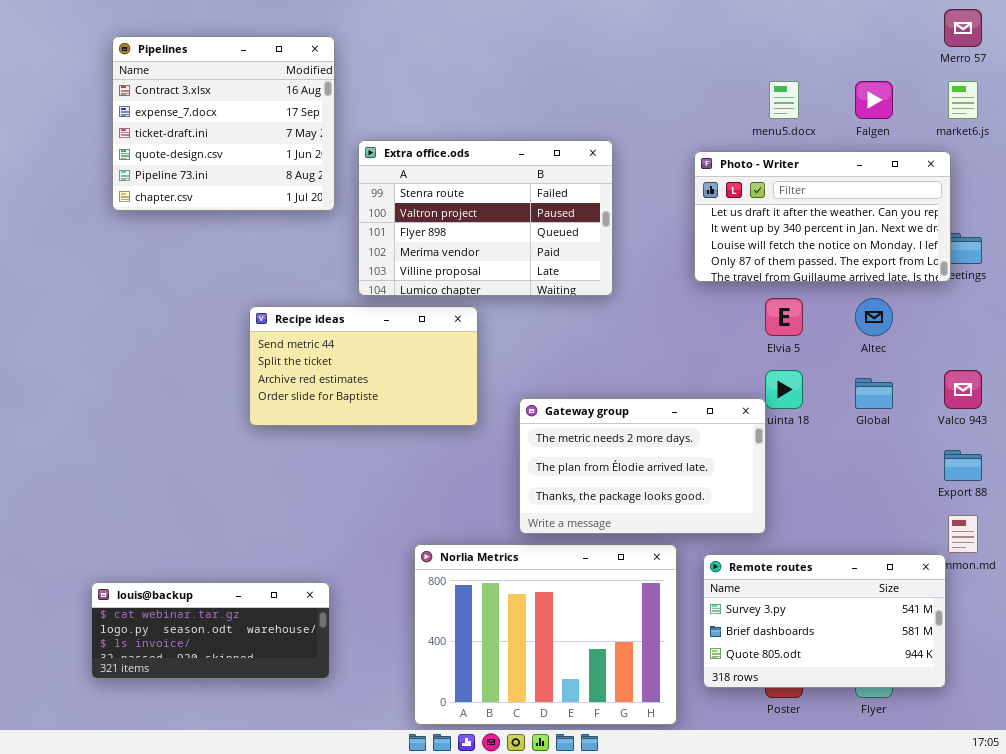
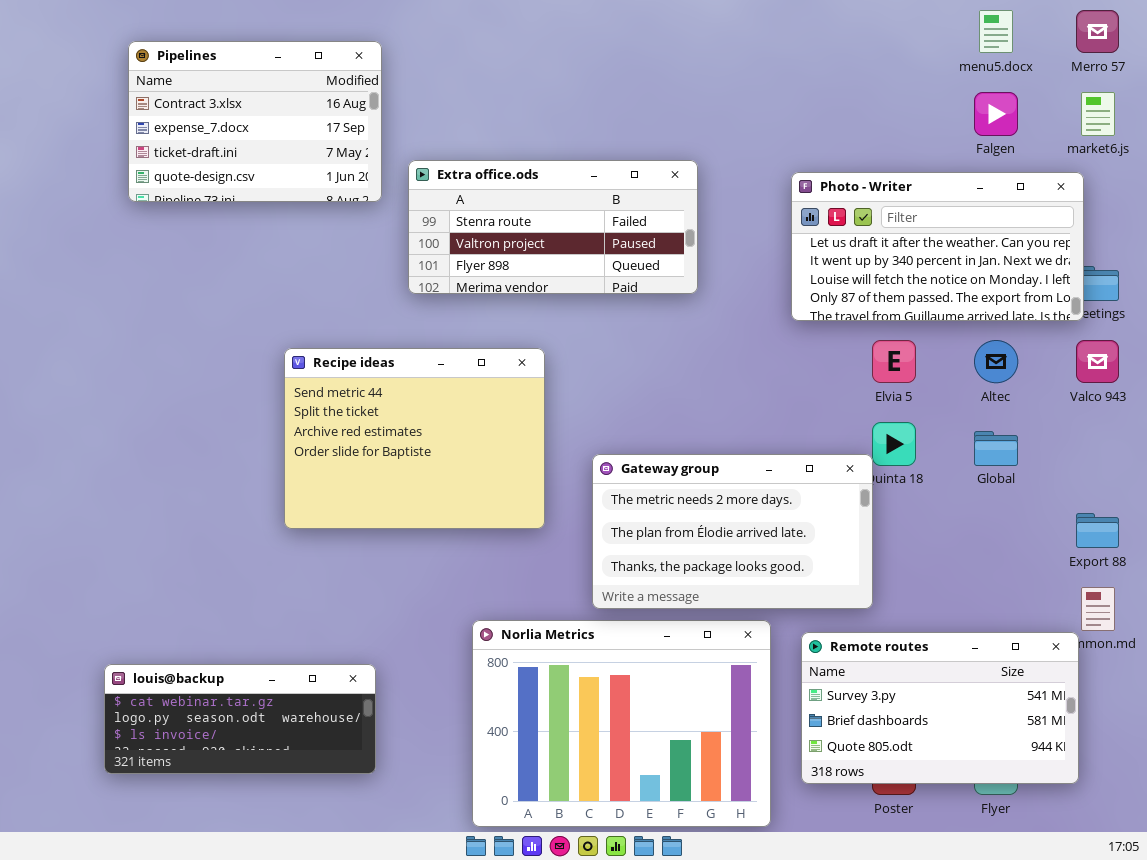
Pipelines: [112,36,335,211] -> [128,41,382,202], resized
menu5.docx: [769,81,799,119] -> [979,10,1013,53], moved
Extra office.ods: [358,140,613,296] -> [408,160,698,294], resized
Recipe ideas: [249,306,478,426] -> [284,348,545,529], resized
Valco 943: [944,370,982,409] -> [1076,340,1119,383], moved

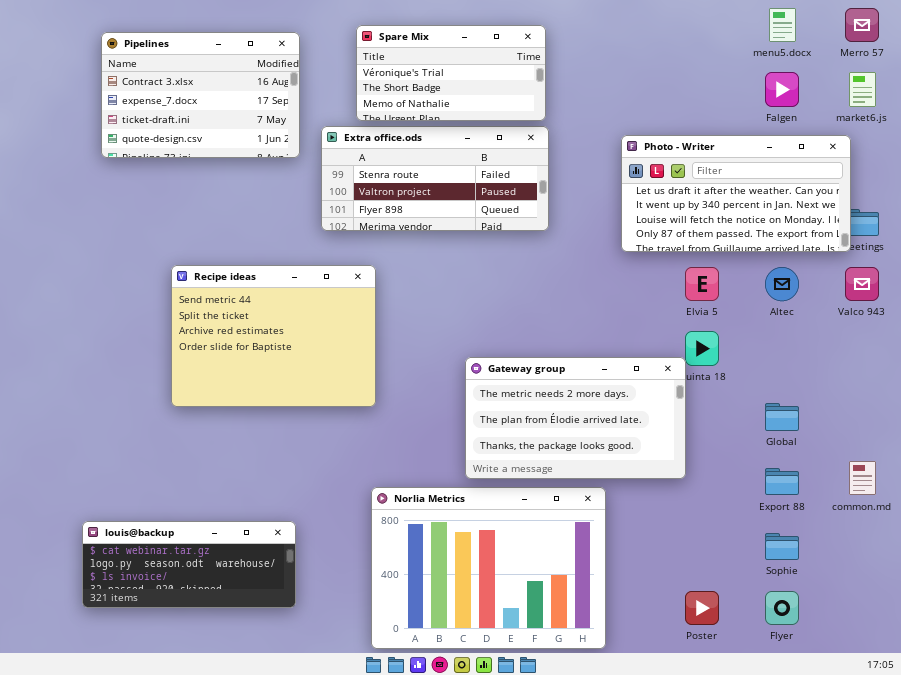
Spare Mix: none -> [356,25,546,121], opened
Recipe ideas: [284,348,545,529] -> [171,265,376,407], moved
Global: [974,431,1018,466] -> [765,403,799,431], moved
Export 88: [1076,513,1119,548] -> [765,468,799,495], moved
Remote routes: [801,632,1079,784] -> none, closed

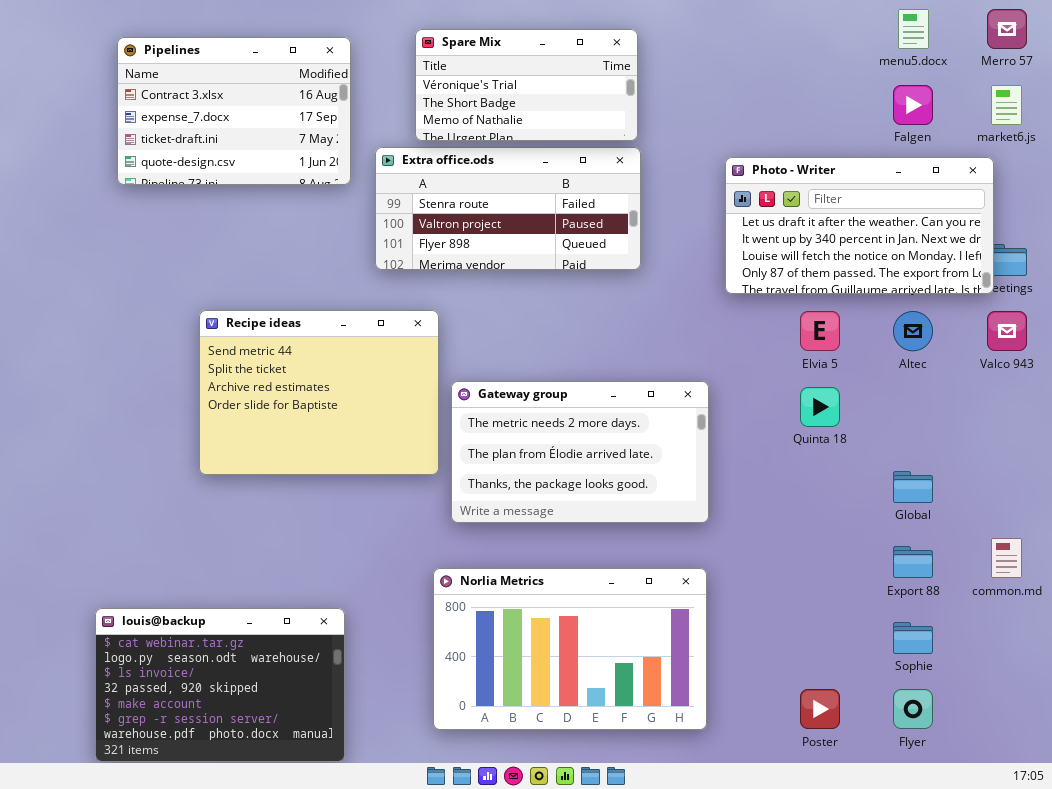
Gateway group: [465,357,686,479] -> [451,381,709,523], moved
Norlia Metrics: [371,487,606,649] -> [433,568,707,730], resized
louis@backup: [82,521,296,608] -> [95,608,345,762], resized

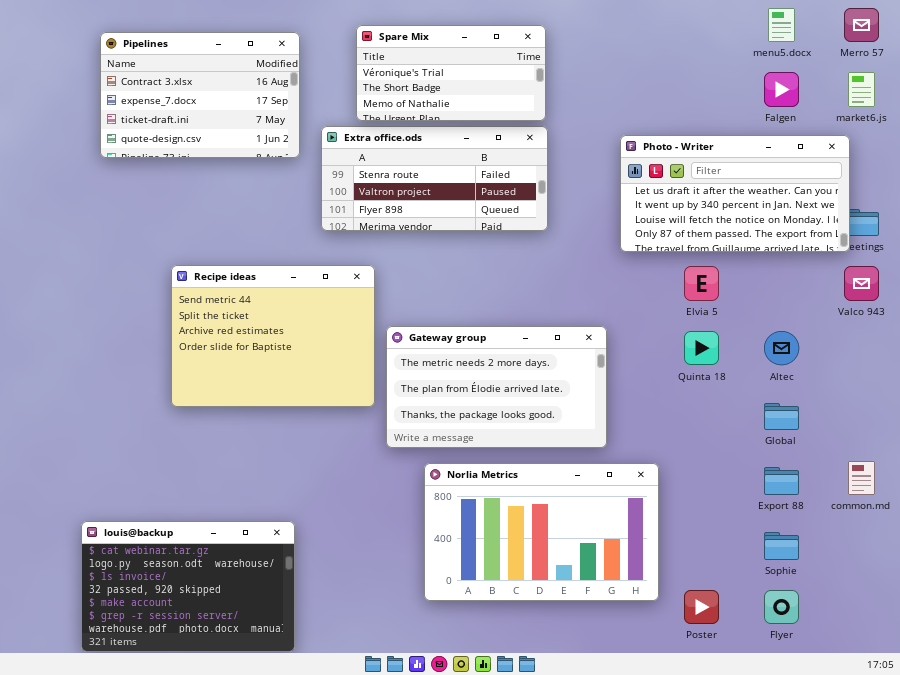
Altec: [893,311,933,351] -> [764,331,799,365], moved
Norlia Metrics: [433,568,707,730] -> [424,463,659,601], moved

